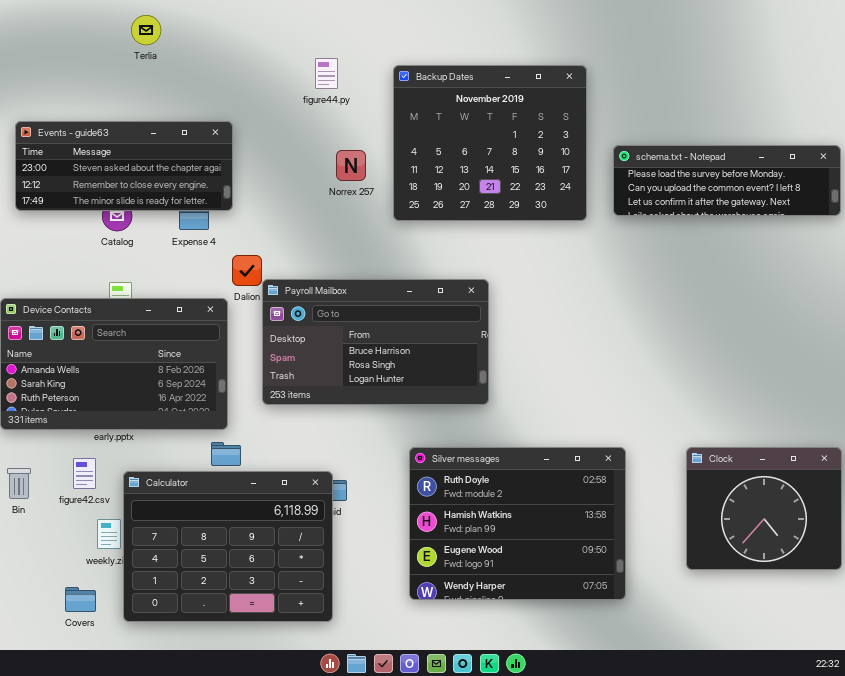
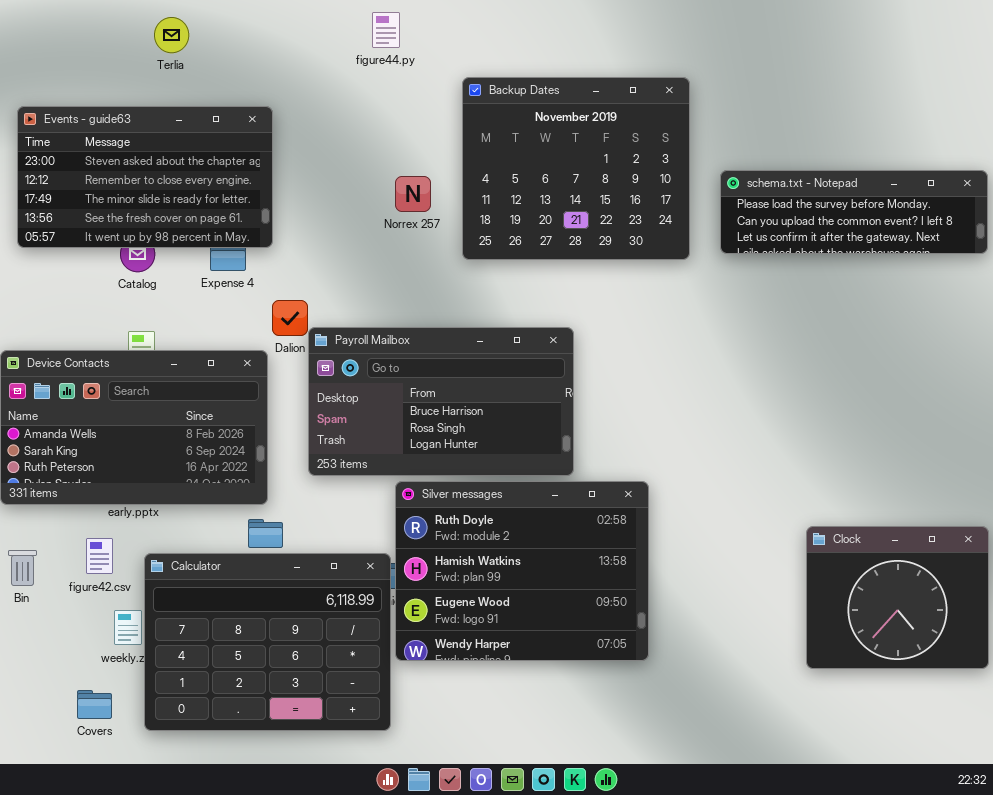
figure44.py: [315,58,338,89] -> [372,12,400,48], moved
Events - guide63: [15,121,233,211] -> [17,106,273,248], resized
Silver messages: [409,447,626,600] -> [395,481,649,661], moved

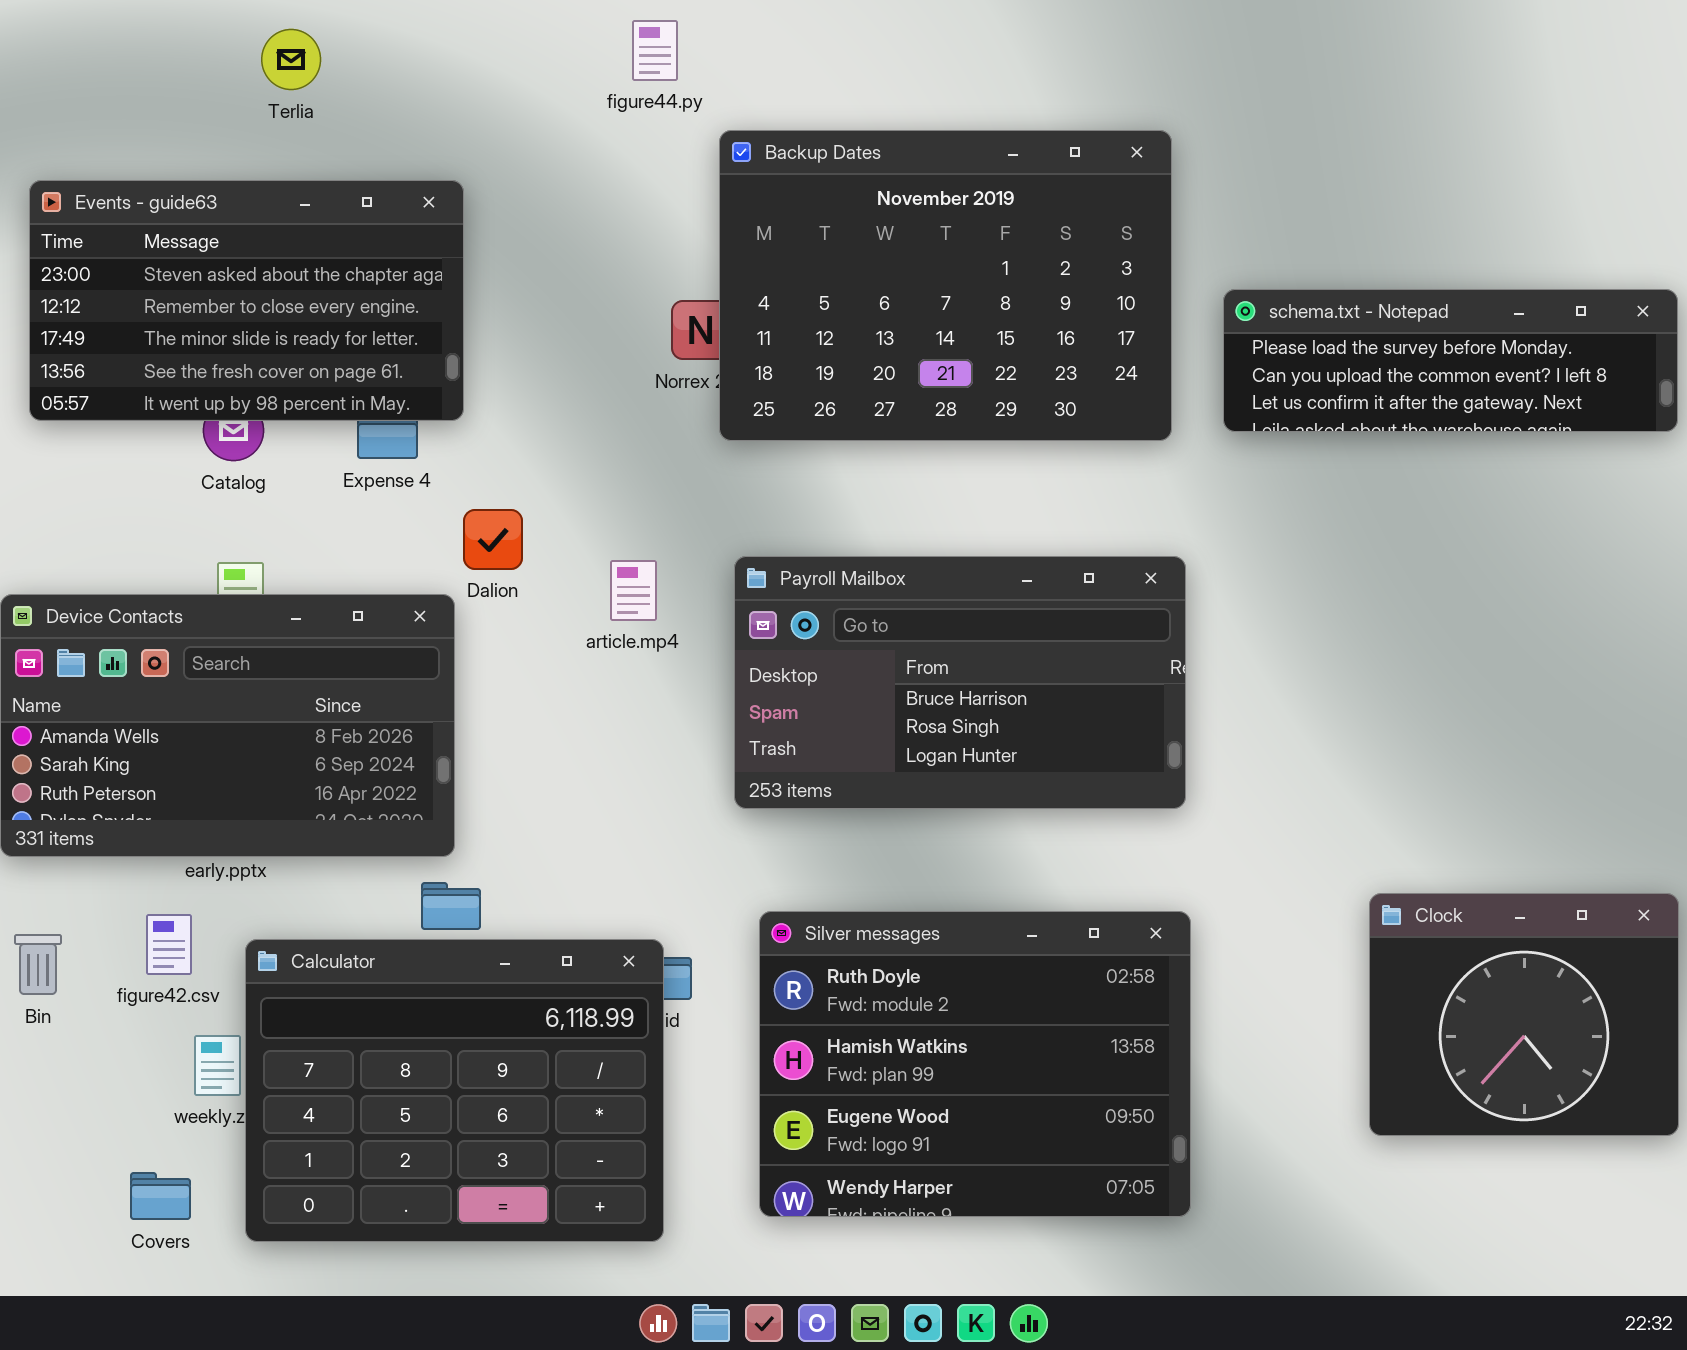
Backup Dates: [462,77,690,260] -> [719,130,1172,441], resized
Payroll Mailbox: [308,327,574,476] -> [734,556,1186,809], moved
Silver messages: [395,481,649,661] -> [759,911,1191,1217], moved

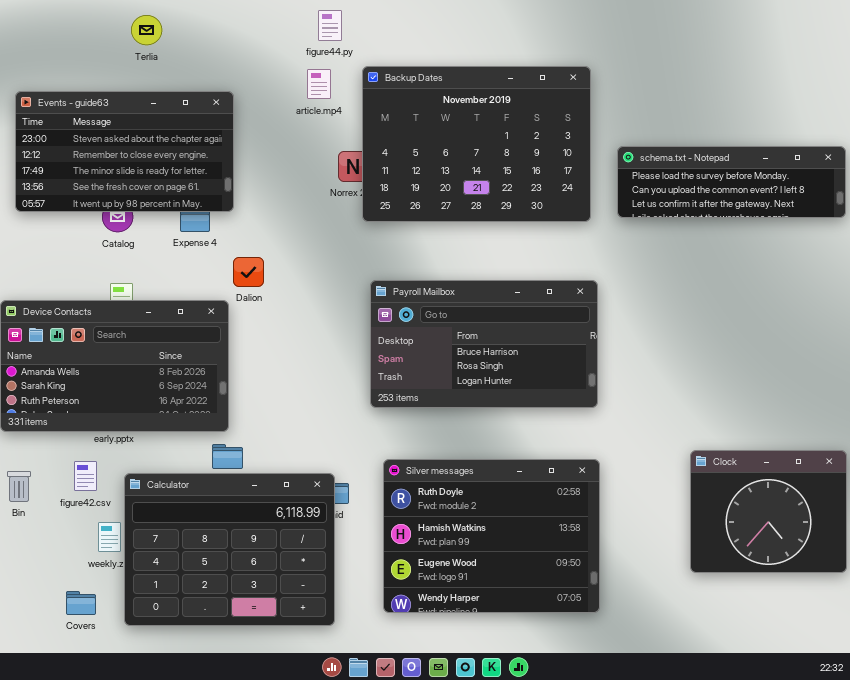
article.mp4: [610,560,657,621] -> [307,69,331,99], moved

